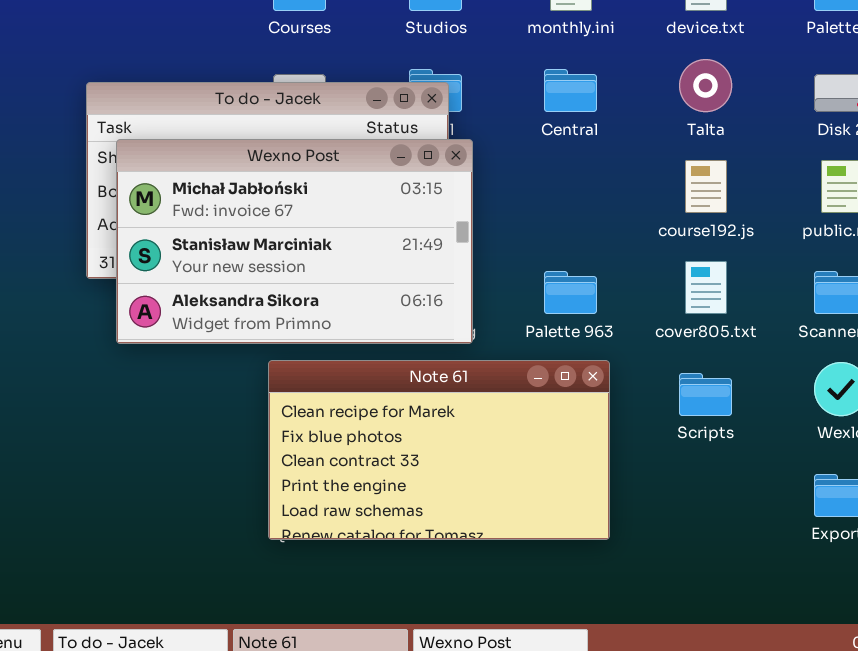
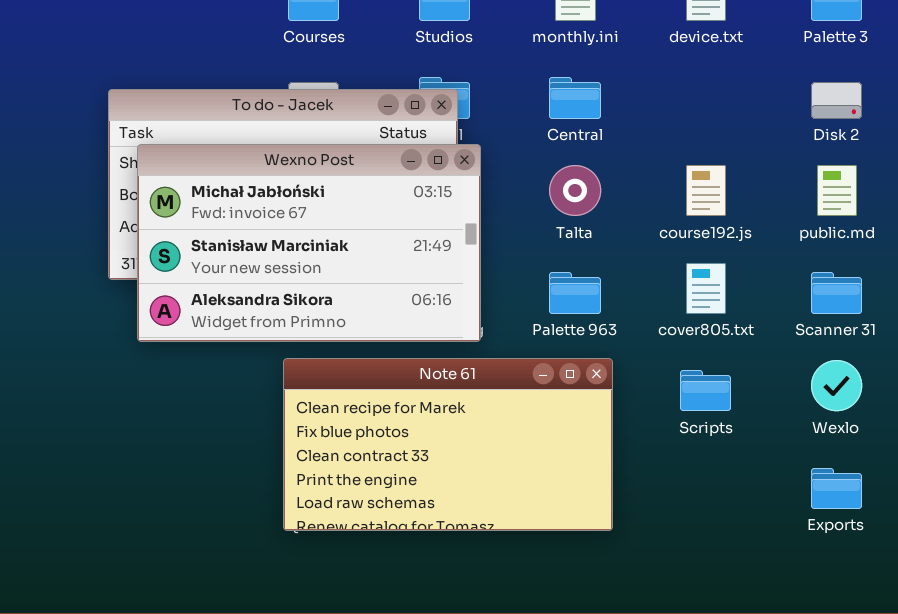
Talta: [679,59,732,112] -> [549,165,601,216], moved

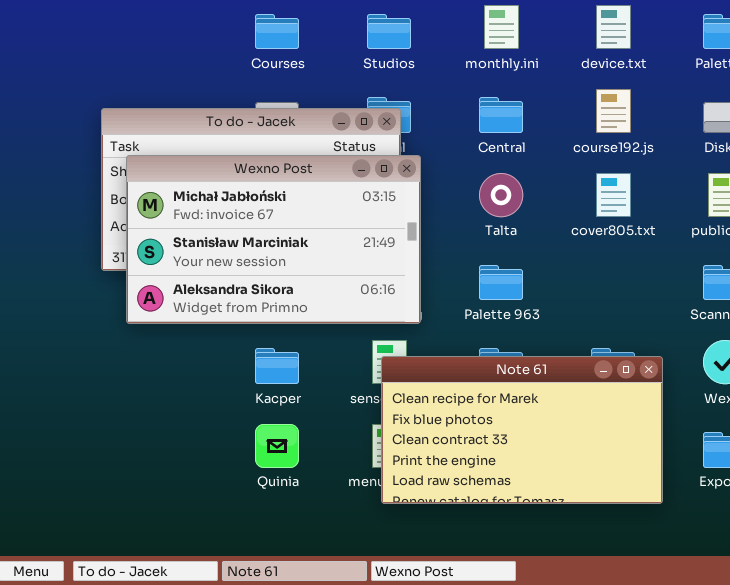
course192.js: [686,165,726,216] -> [596,89,631,133], moved
cover805.txt: [686,263,726,314] -> [596,173,631,217], moved
Note 61: [283,358,613,531] -> [381,356,663,504], moved

